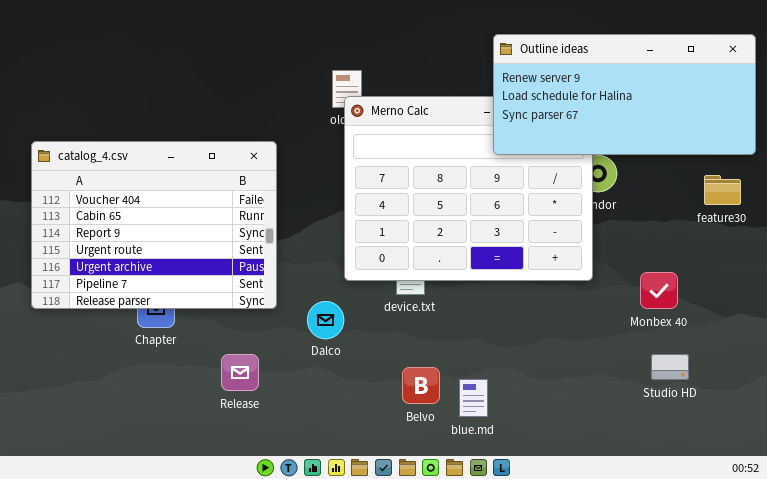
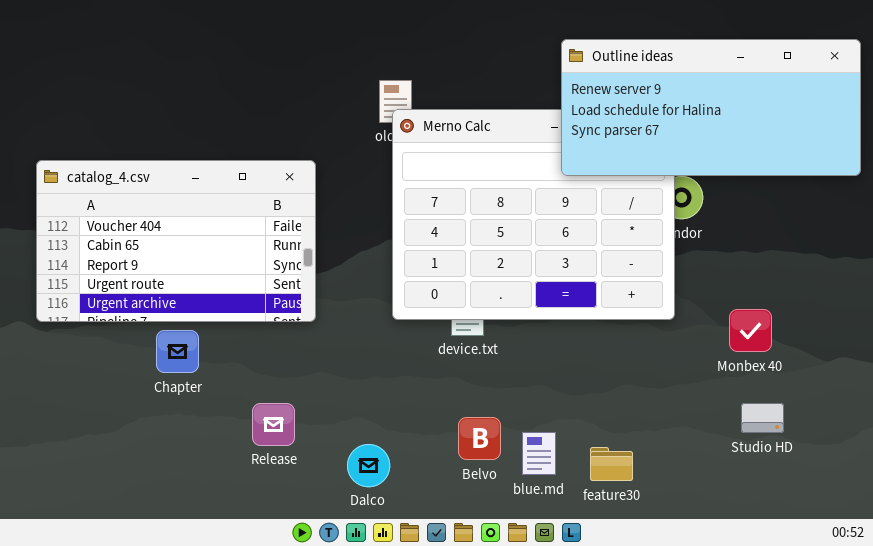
catalog_4.csv: [31,141,277,309] -> [36,160,316,322], resized
feature30: [704,175,741,205] -> [590,447,633,481], moved
Dalco: [307,301,344,339] -> [347,444,390,487], moved

